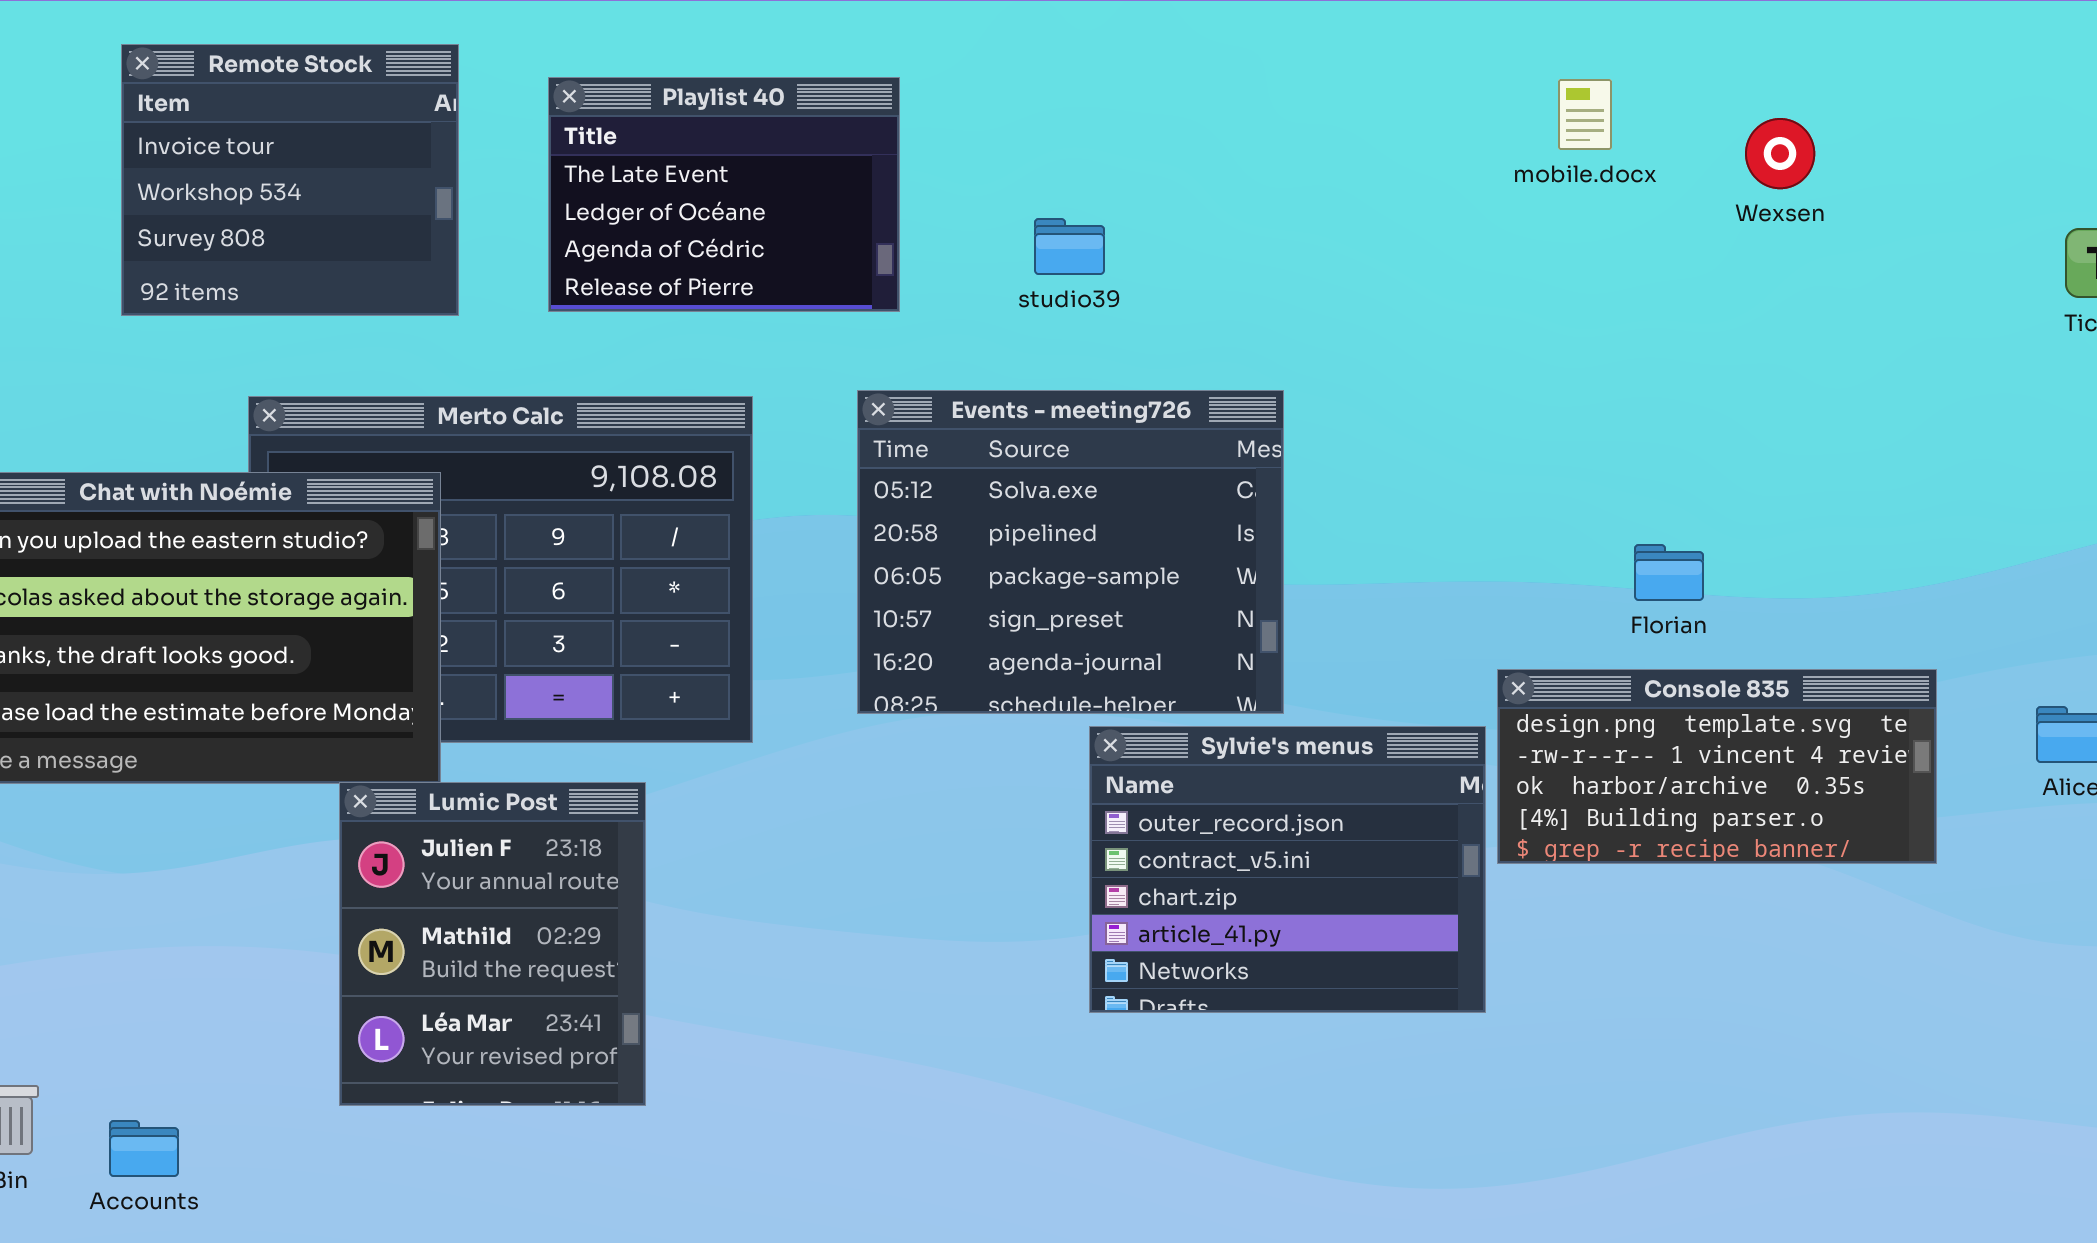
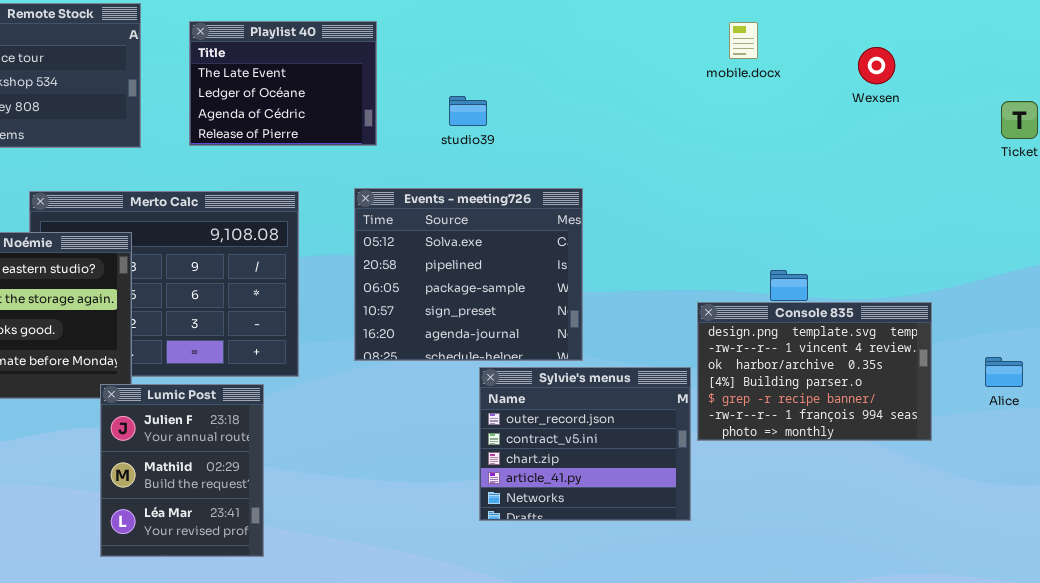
Wexsen: [1745,118,1815,189] -> [858,47,895,84], moved
Console 835: [1497,669,1937,864] -> [697,302,932,441], resized
Lumic Post: [339,782,646,1106] -> [100,384,264,557], moved

